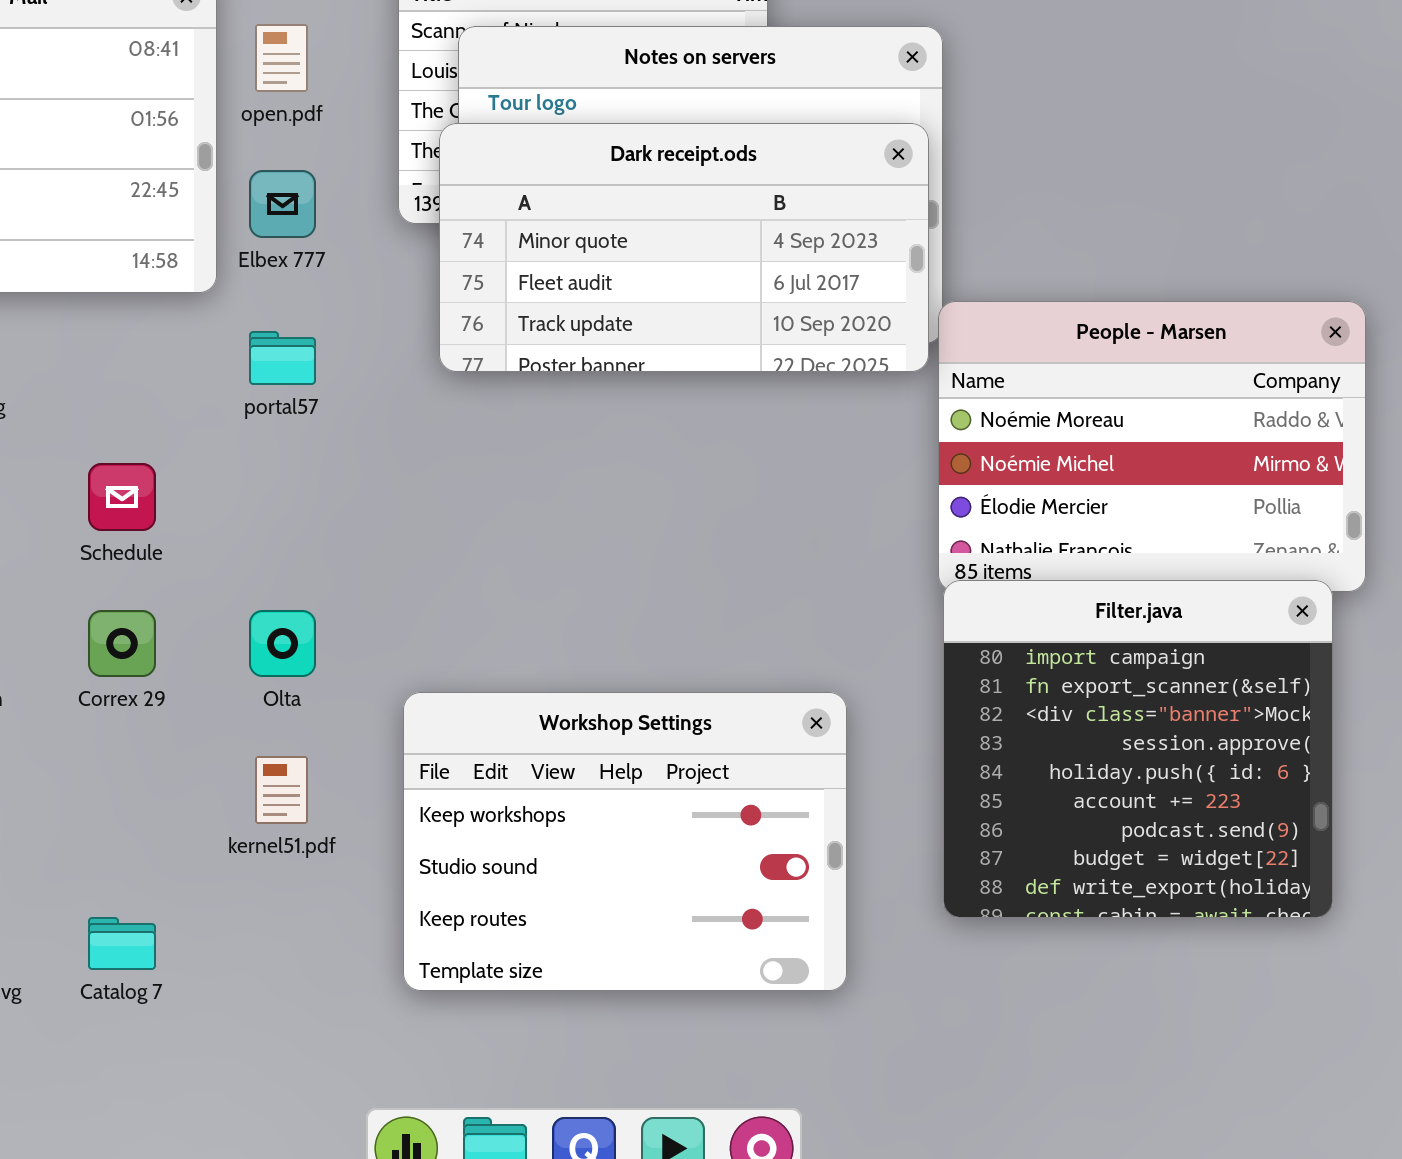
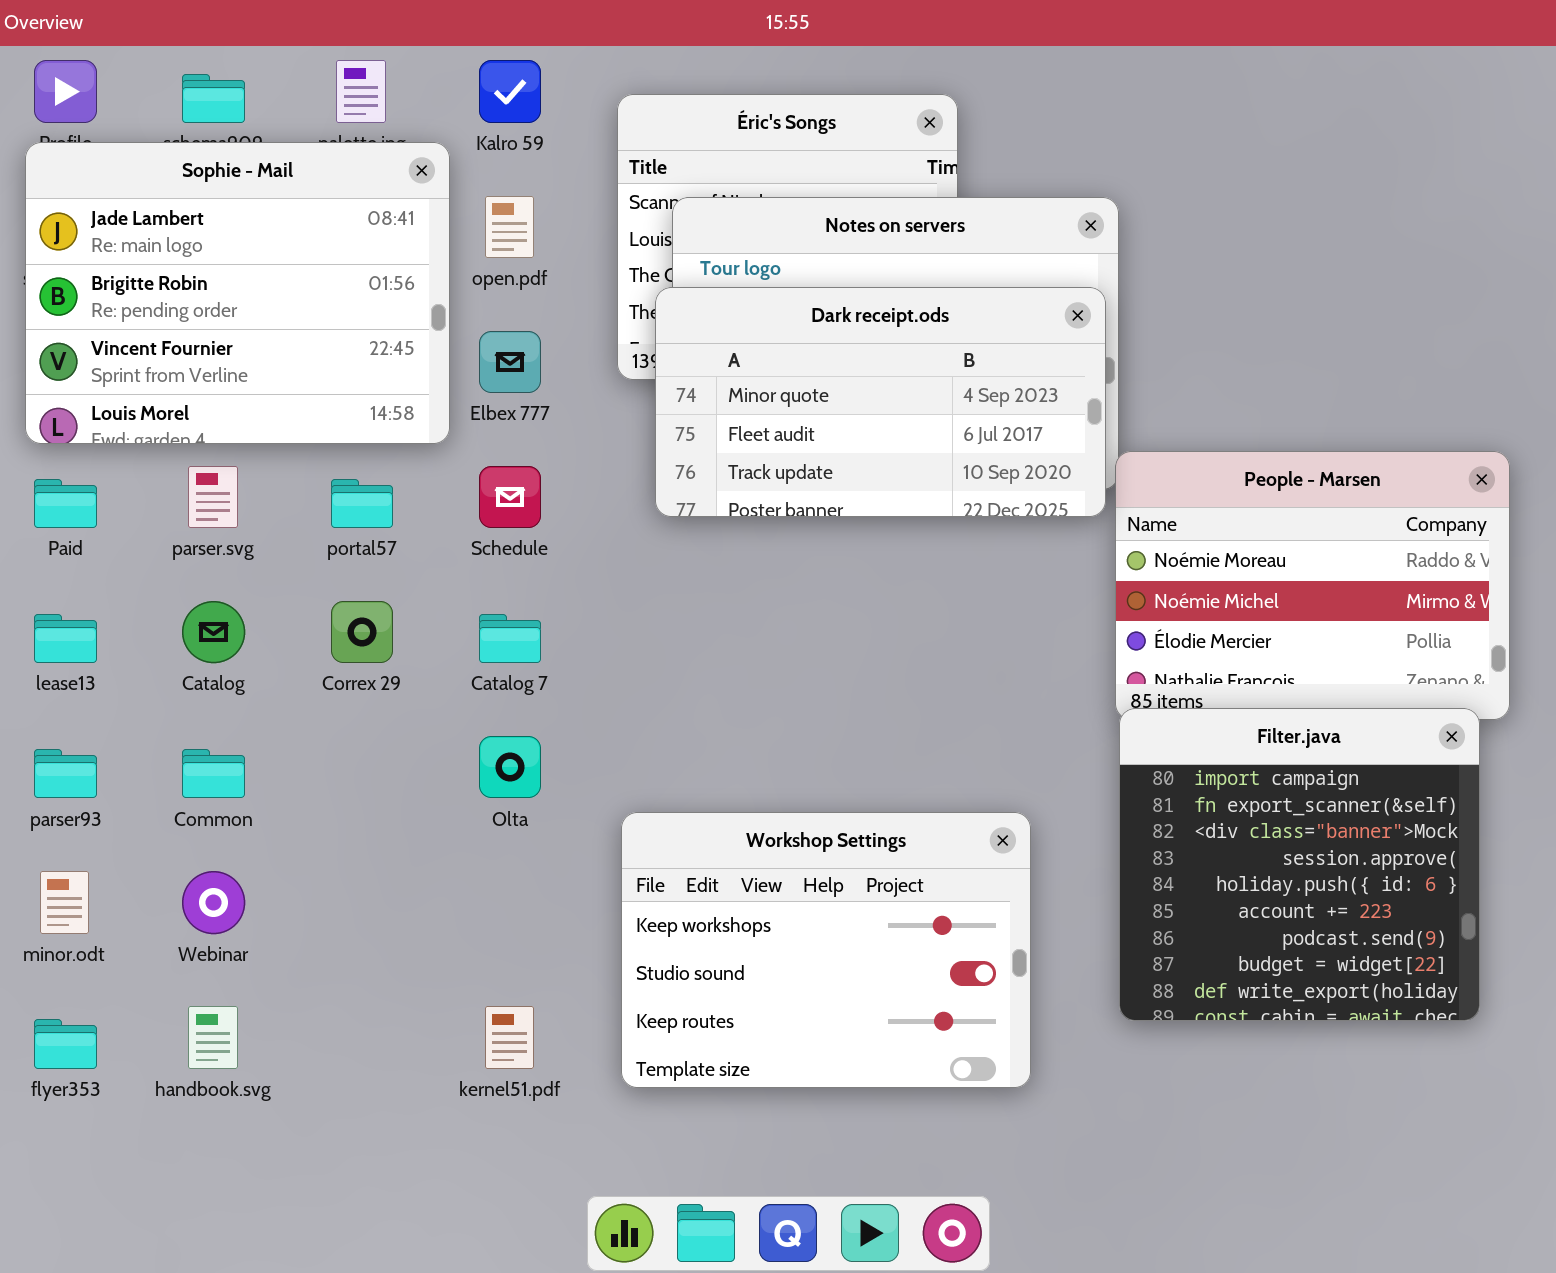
portal57: [249,331,316,385] -> [331,479,393,528], moved
Schedule: [88,463,156,531] -> [479,466,541,528], moved
Correx 29: [88,610,156,677] -> [331,601,393,663], moved
kernel51.pdf: [255,756,308,824] -> [485,1006,534,1069], moved
Catalog 7: [88,917,156,970] -> [479,614,541,663], moved

